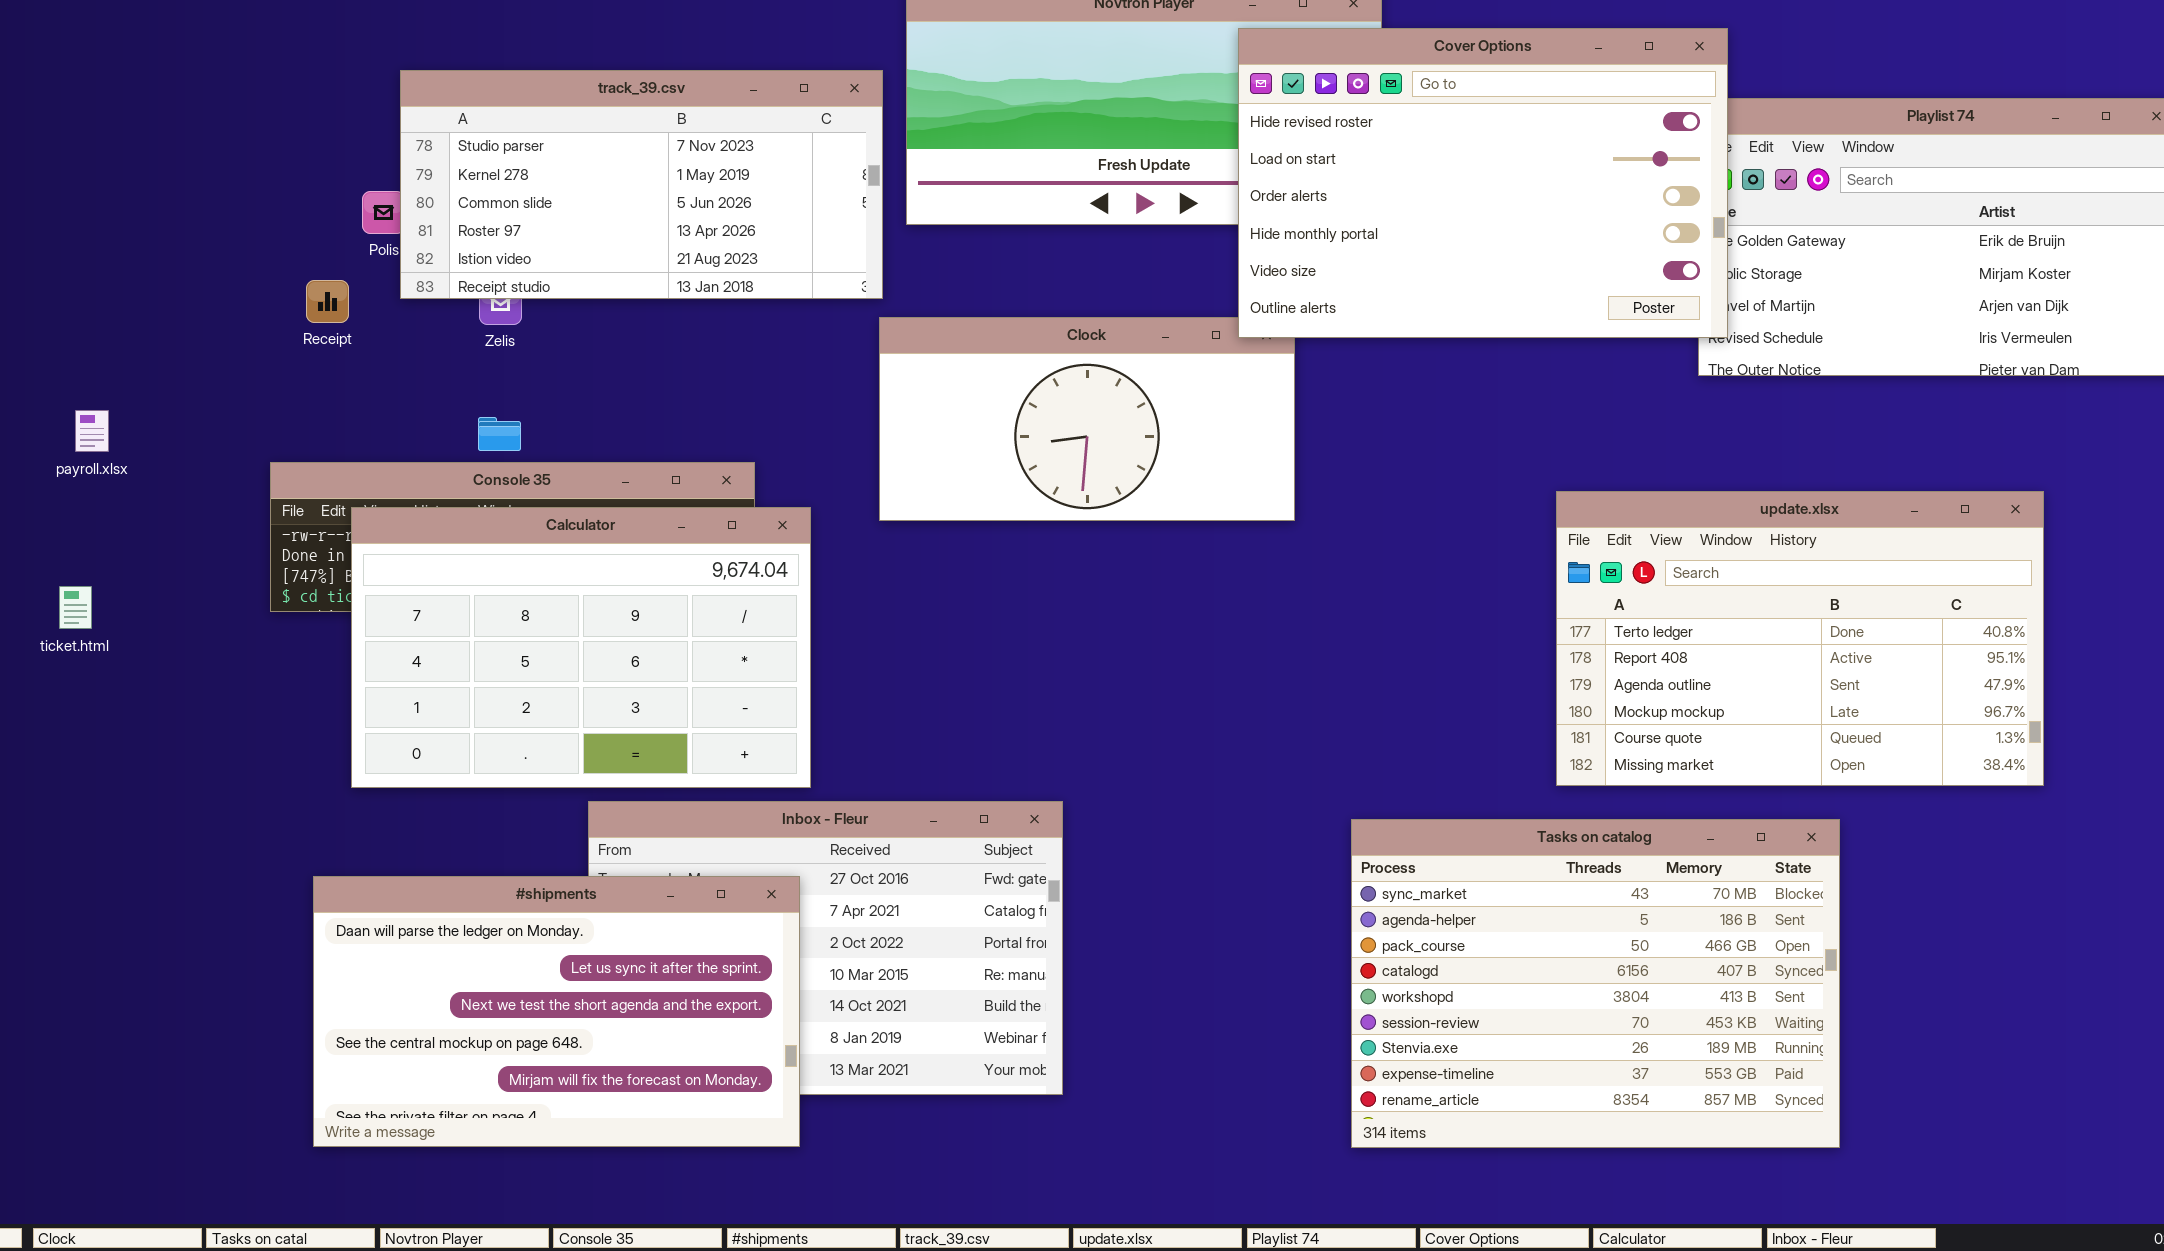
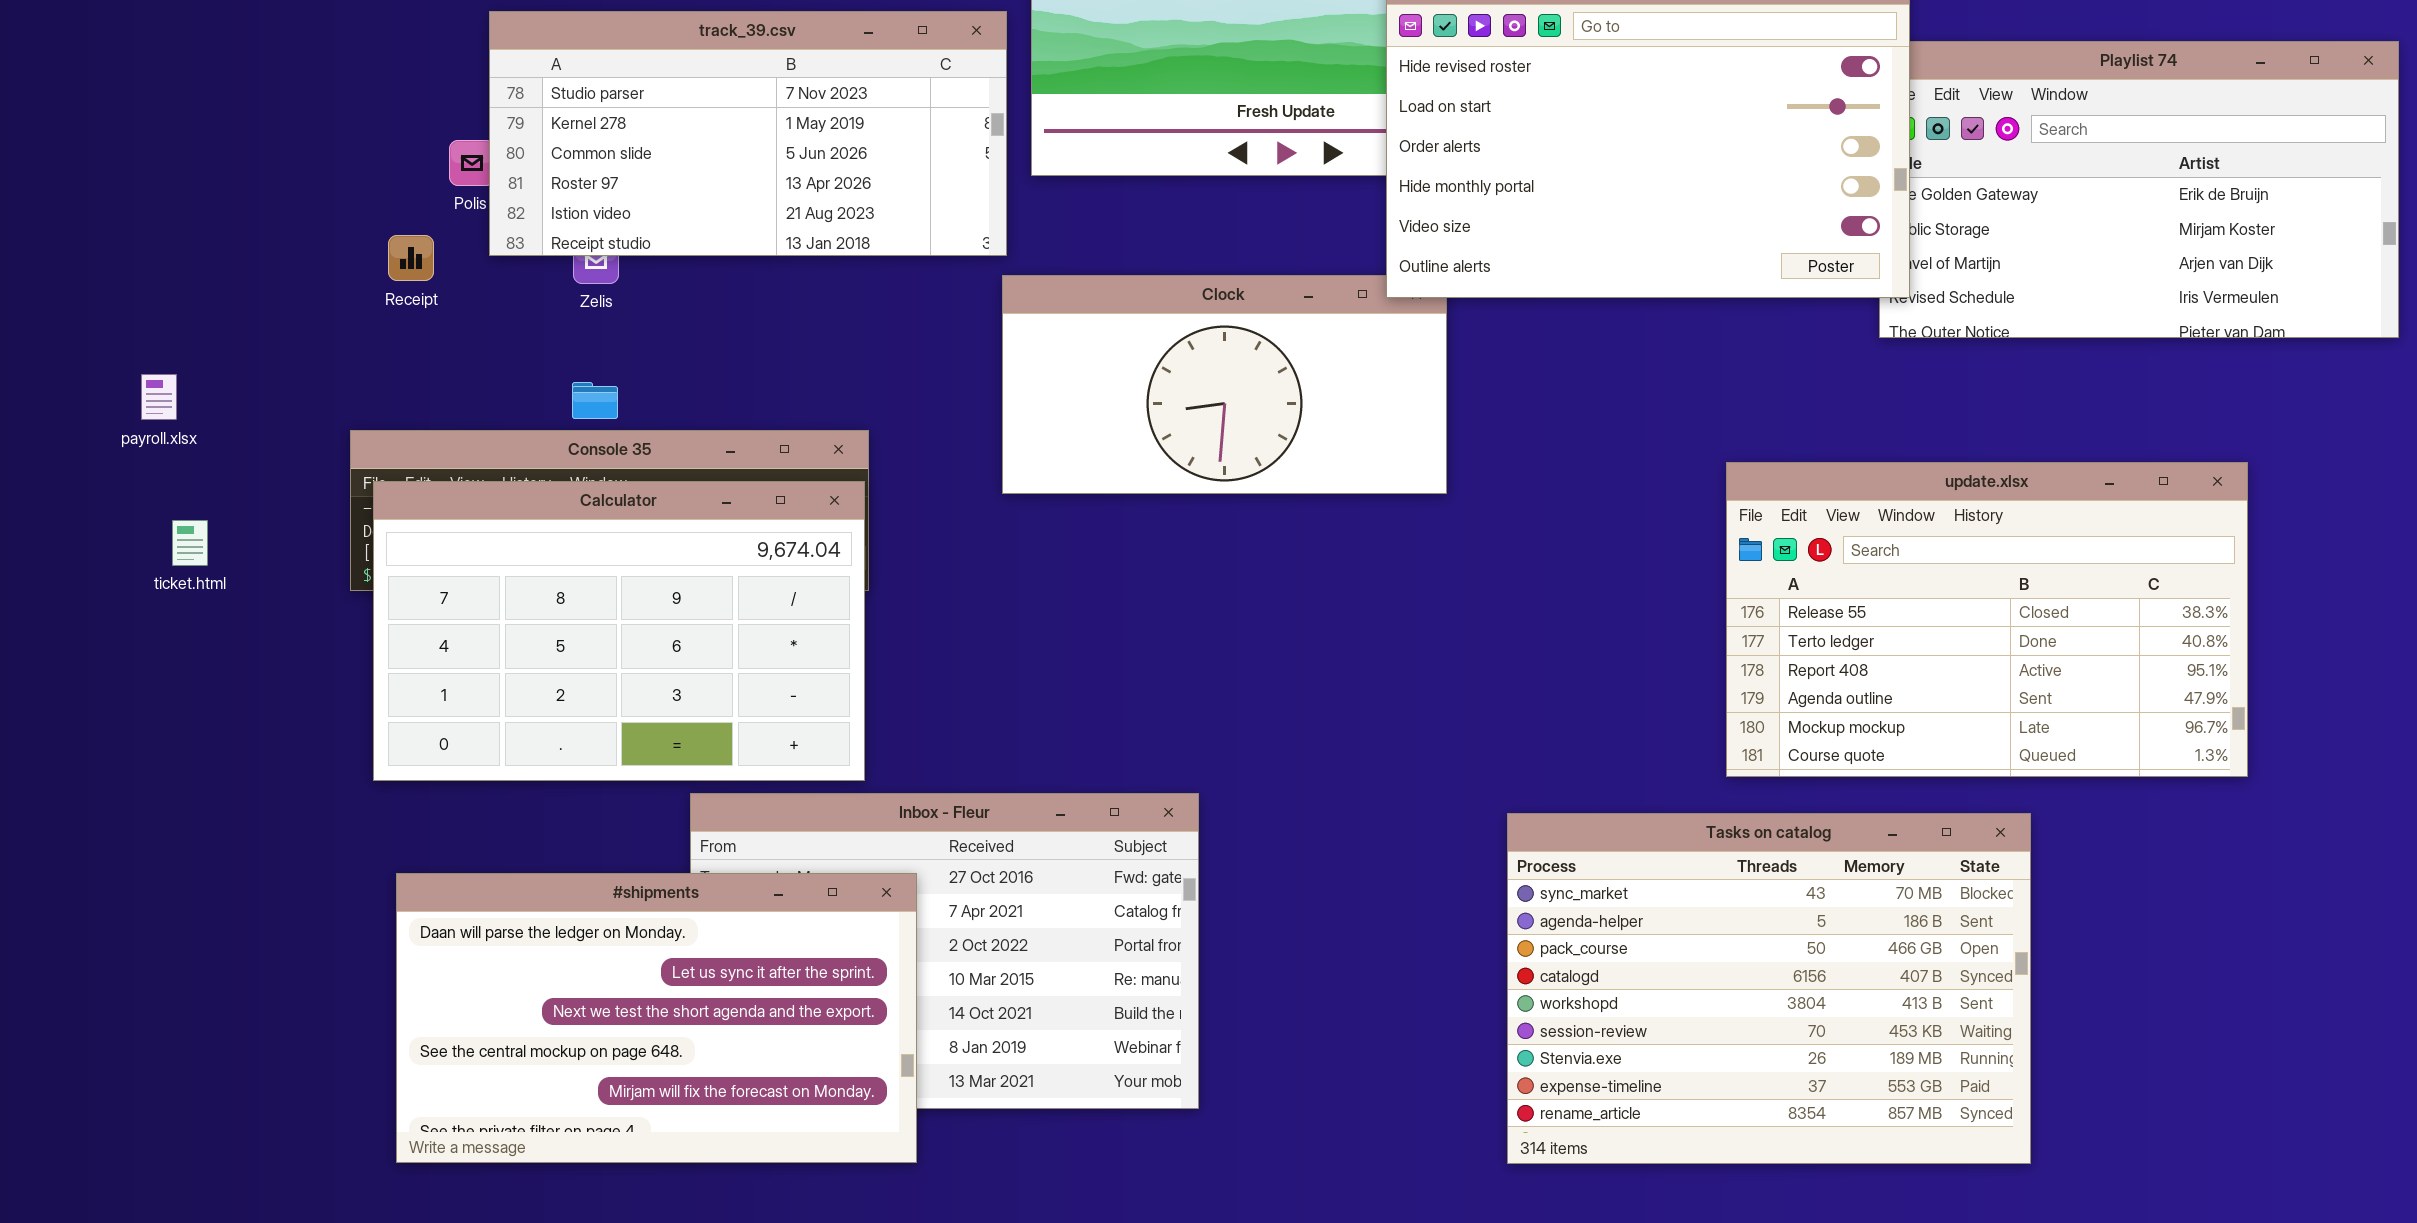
update.xlsx: [1556,491,2044,786] -> [1726,462,2248,777], scrolled up 1 row
Calculator: [351,507,811,788] -> [373,481,865,781], moved
ticket.html: [59,586,92,629] -> [172,520,208,566], moved

